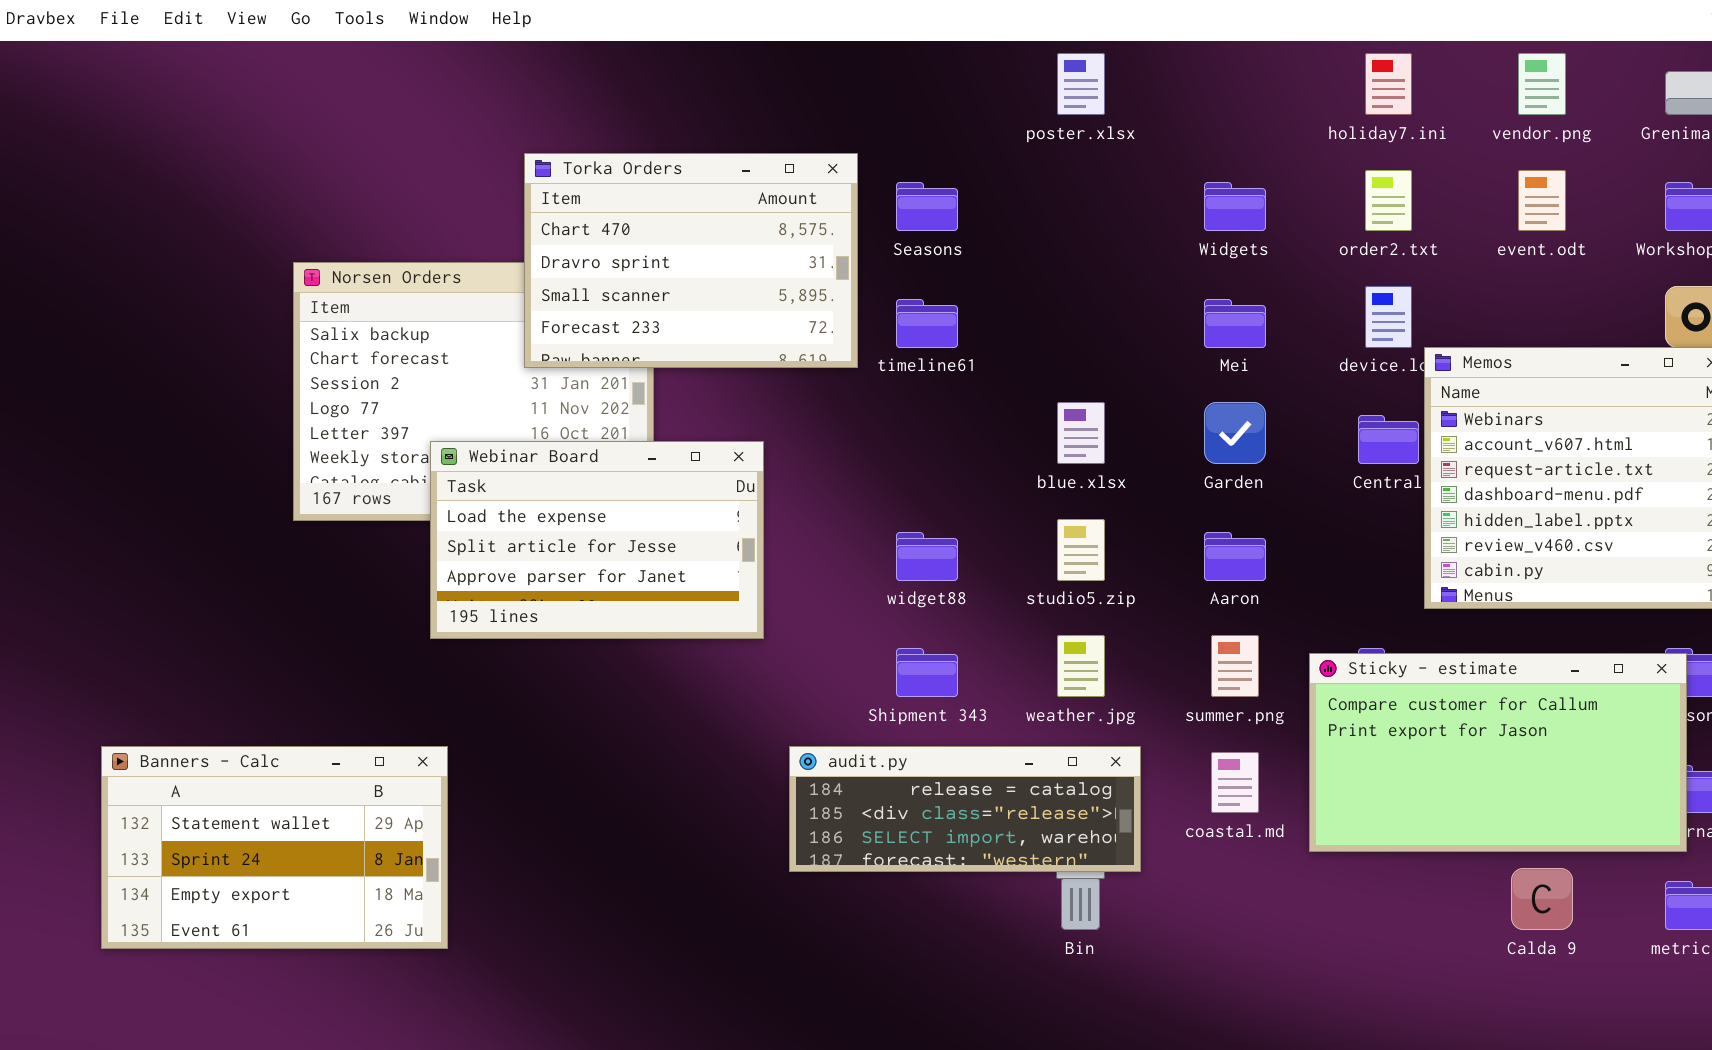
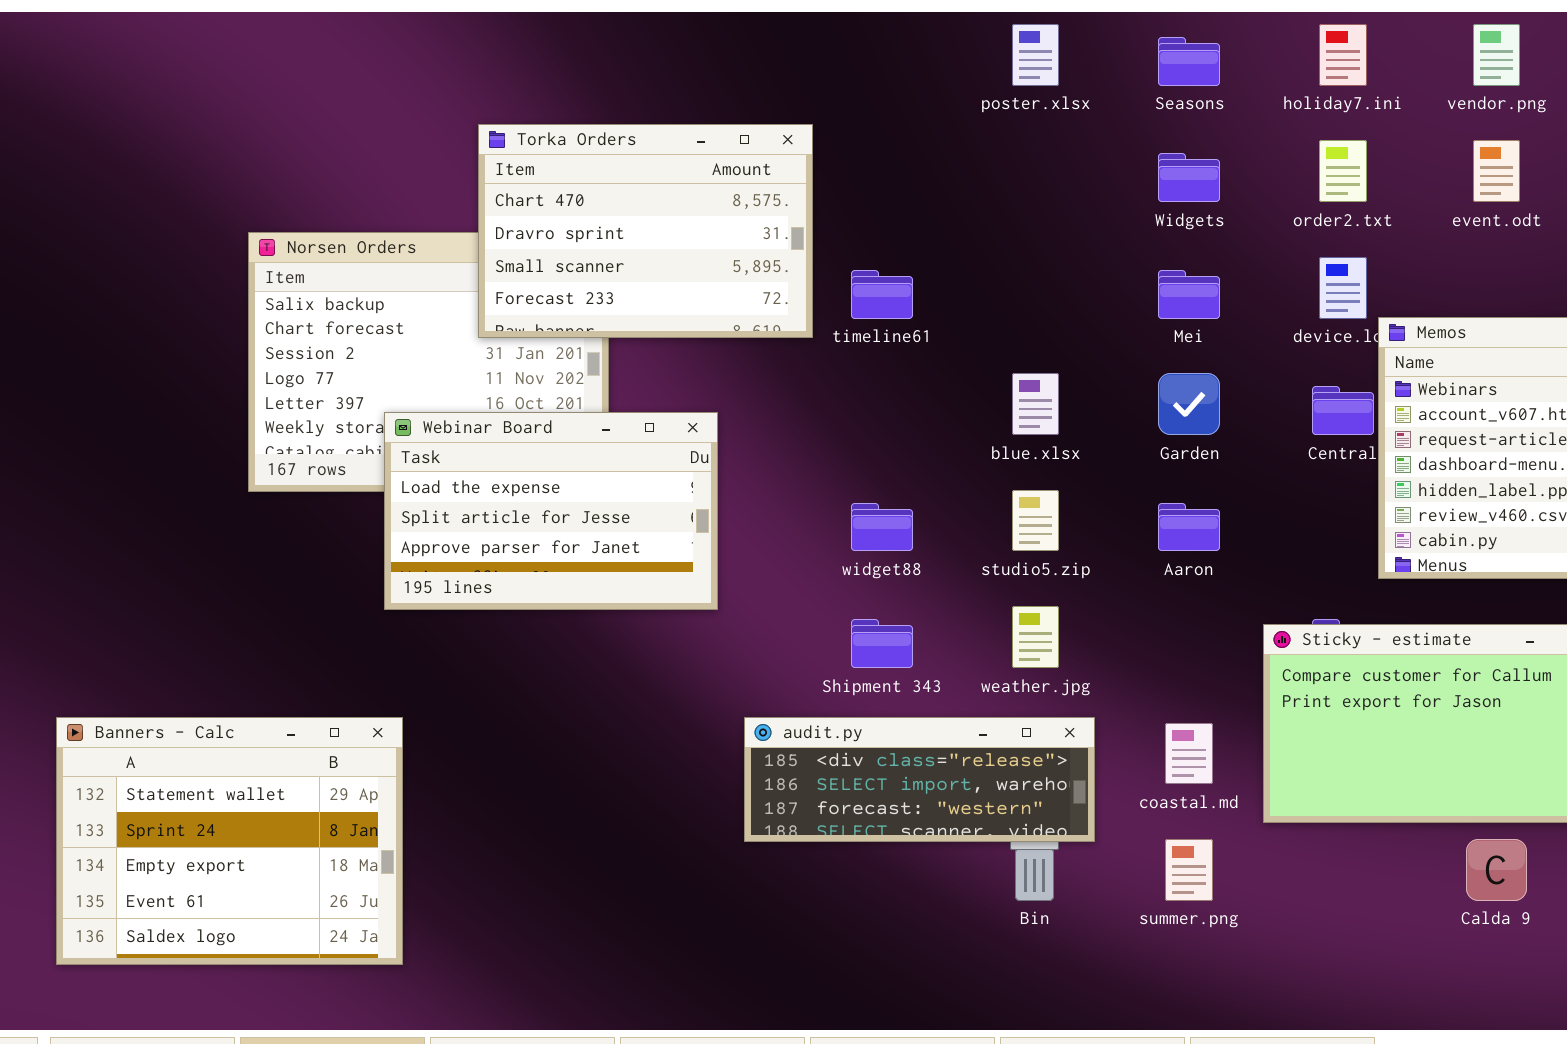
Seasons: [896,182,958,231] -> [1158,37,1220,86], moved
summer.png: [1211,635,1259,697] -> [1165,839,1213,901], moved
Banners - Calc: [101,746,448,949] -> [56,717,403,965], resized
audit.py: [789,746,1141,872] -> [744,717,1095,842], scrolled down 1 row

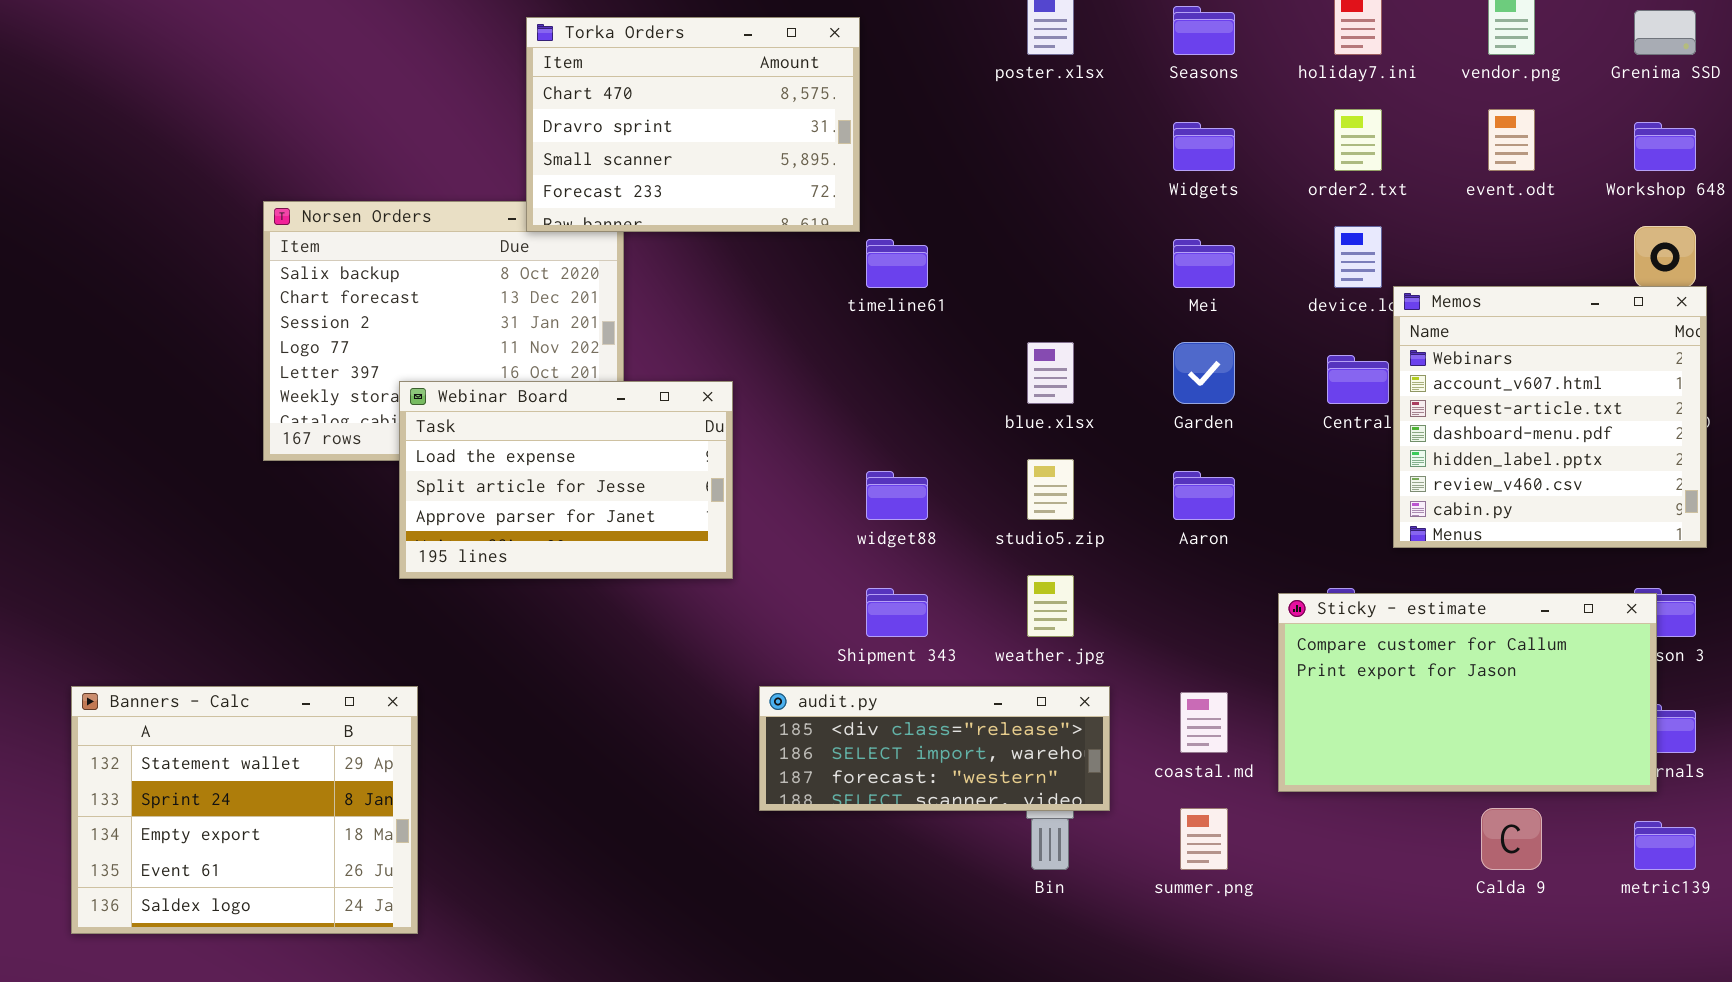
Torka Orders: [478,124,813,338] -> [526,17,860,232], moved

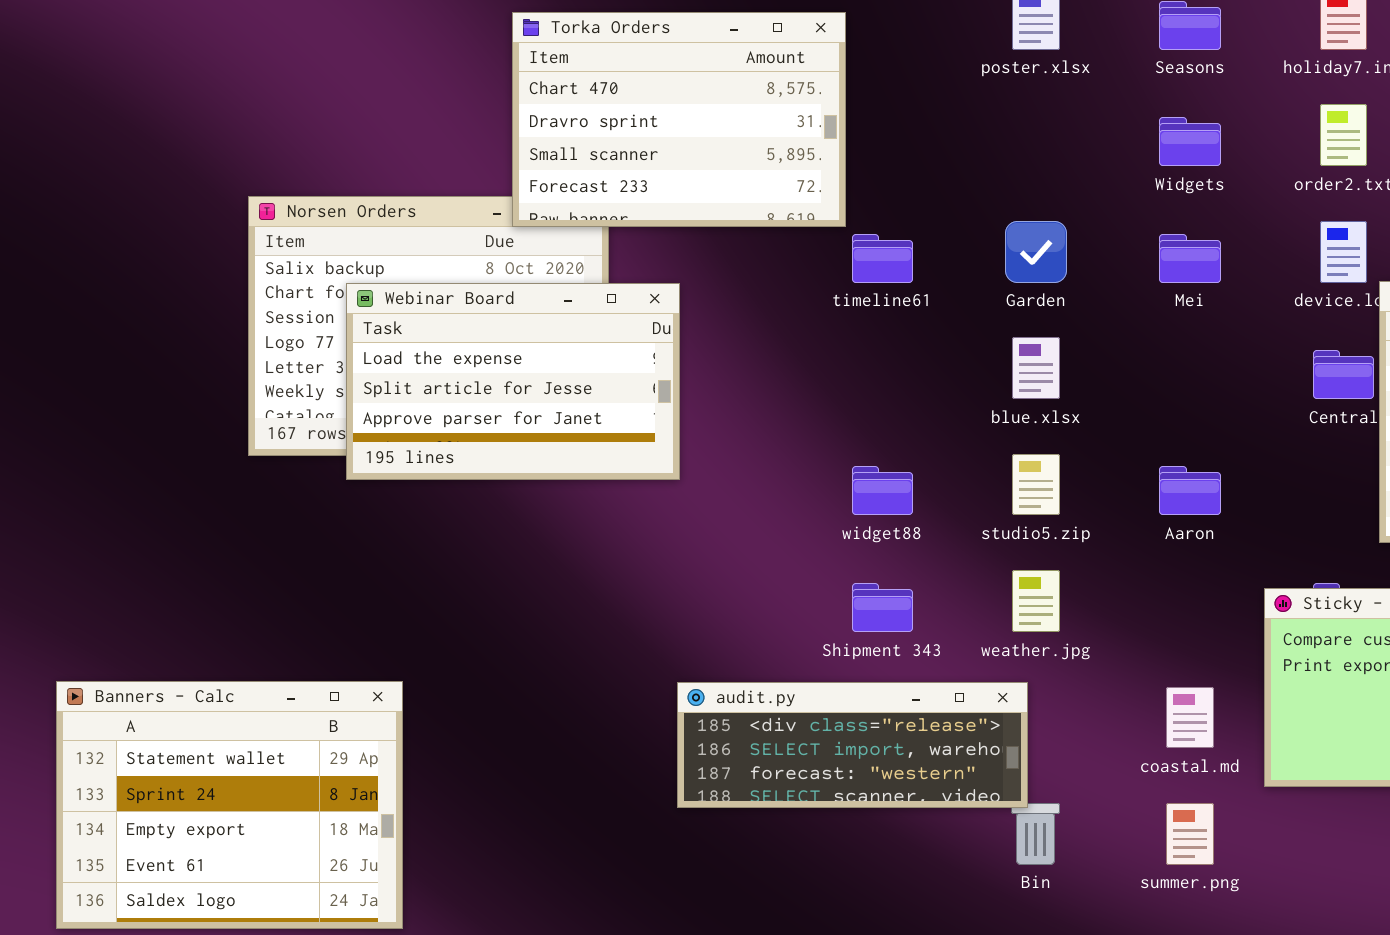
Garden: [1173,342,1235,404] -> [1005,221,1067,283], moved
Webinar Board: [399,381,733,579] -> [346,283,680,480], moved
audit.py: [759,686,1110,811] -> [677,682,1028,808], moved

